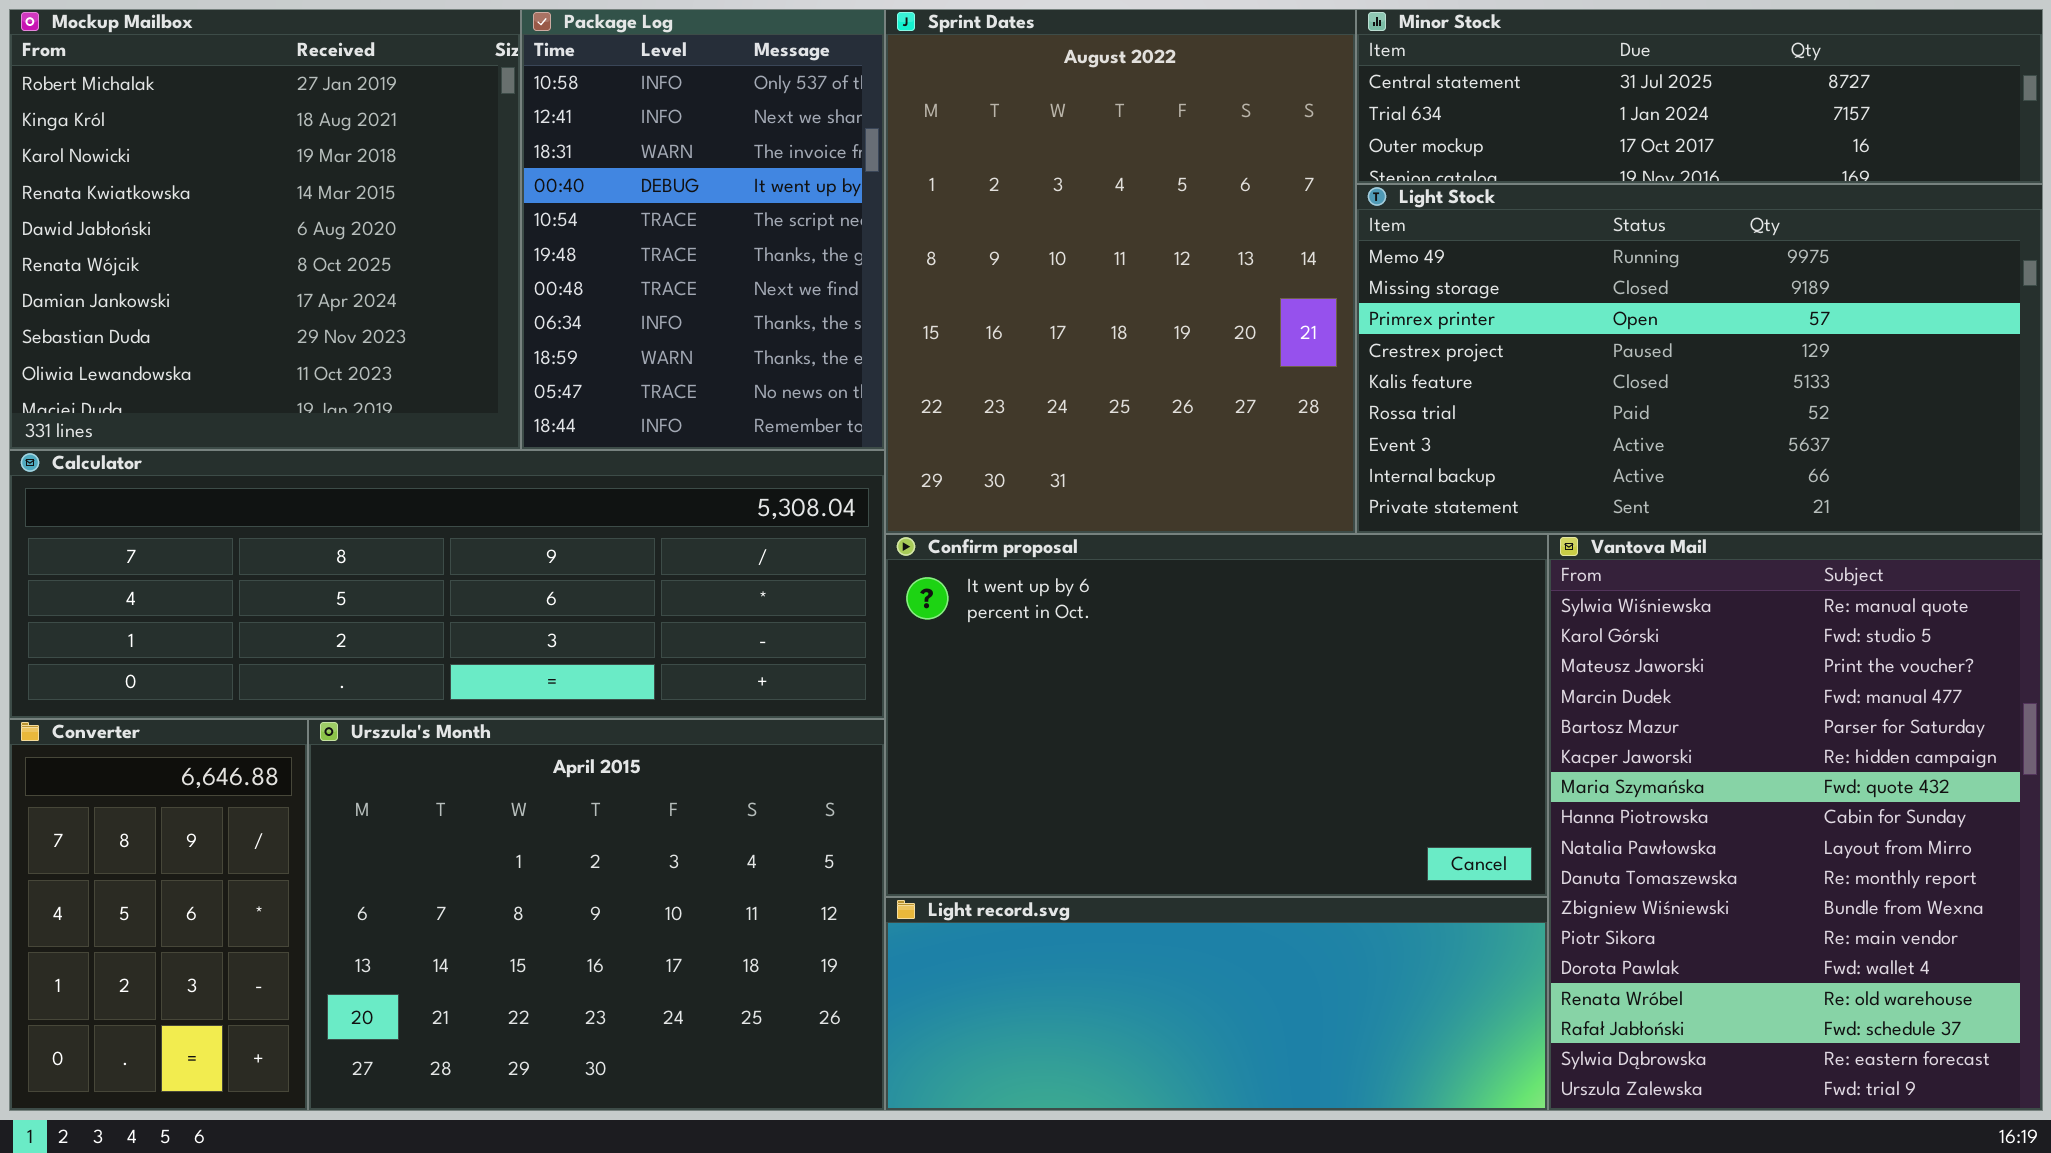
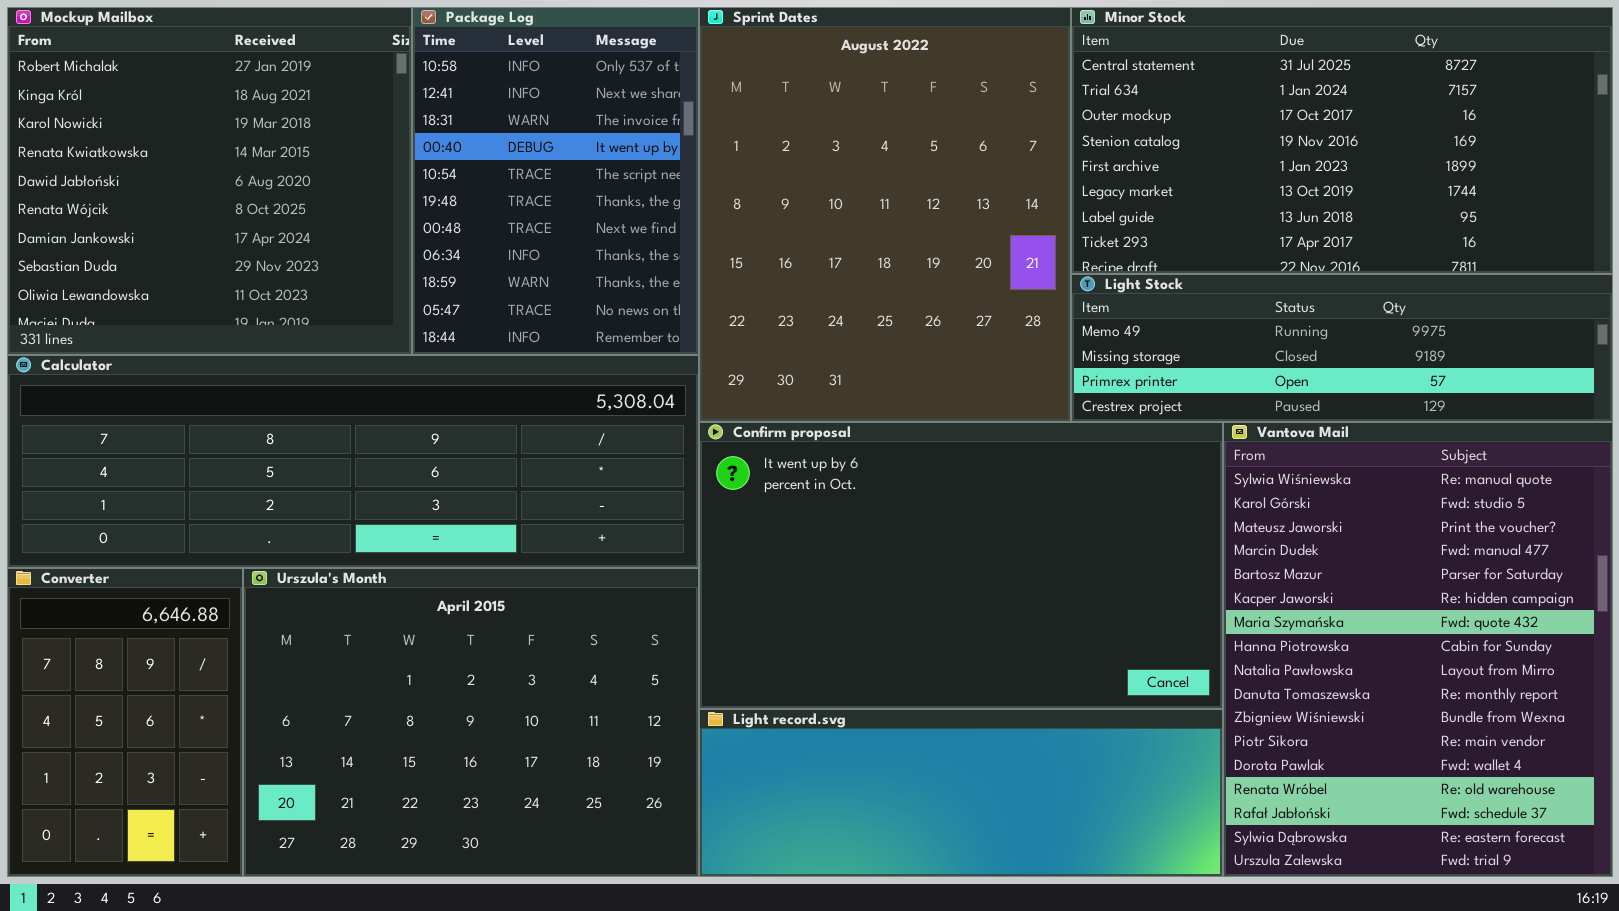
Minor Stock: [1356,9,2043,184] -> [1071,7,1613,274], resized
Light Stock: [1356,184,2043,534] -> [1071,274,1613,422], resized

